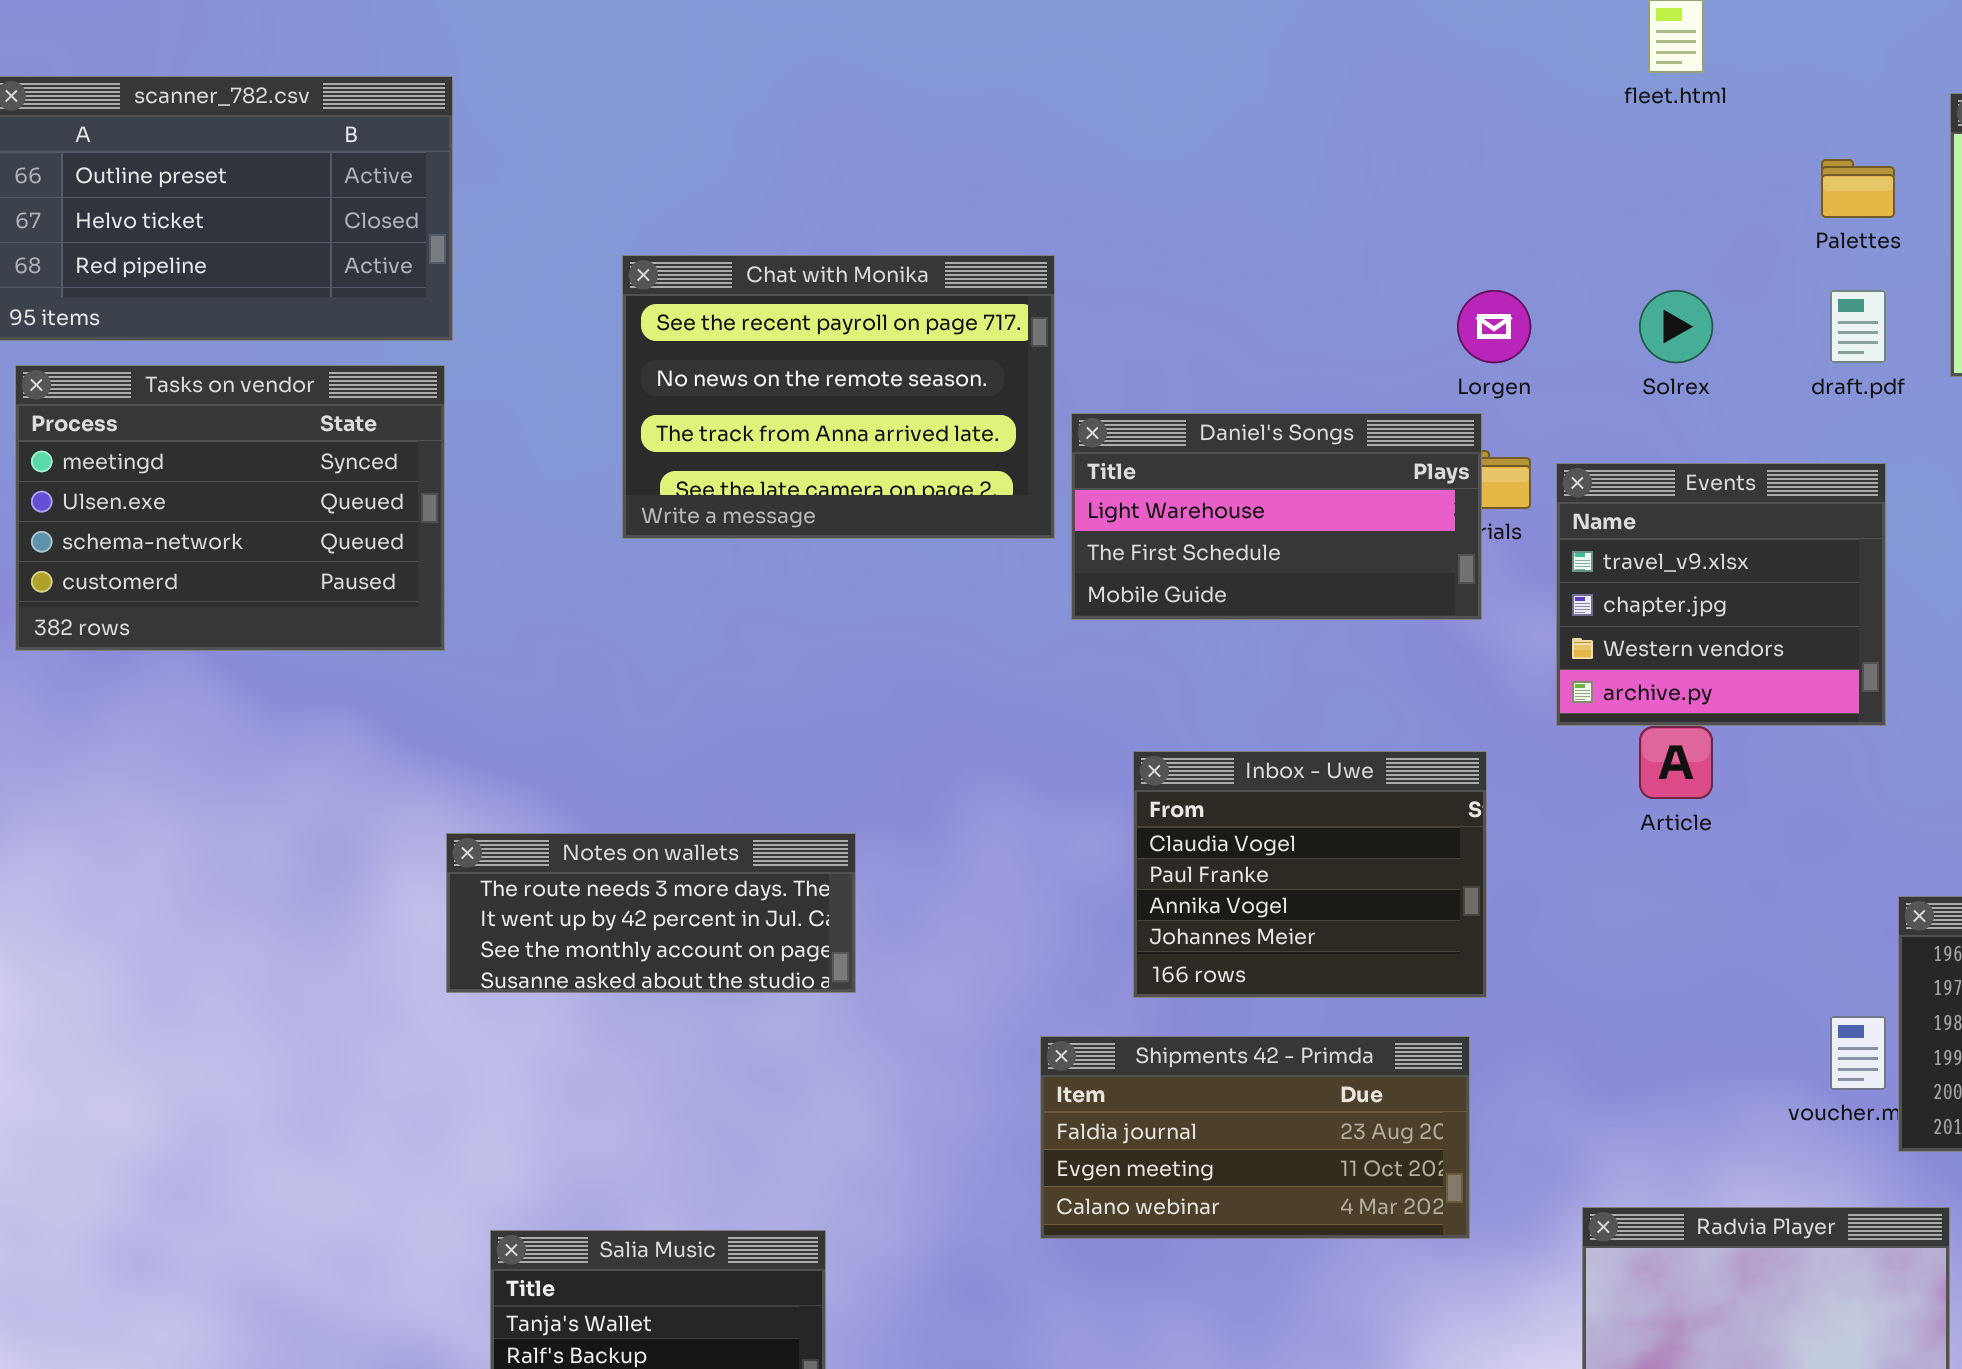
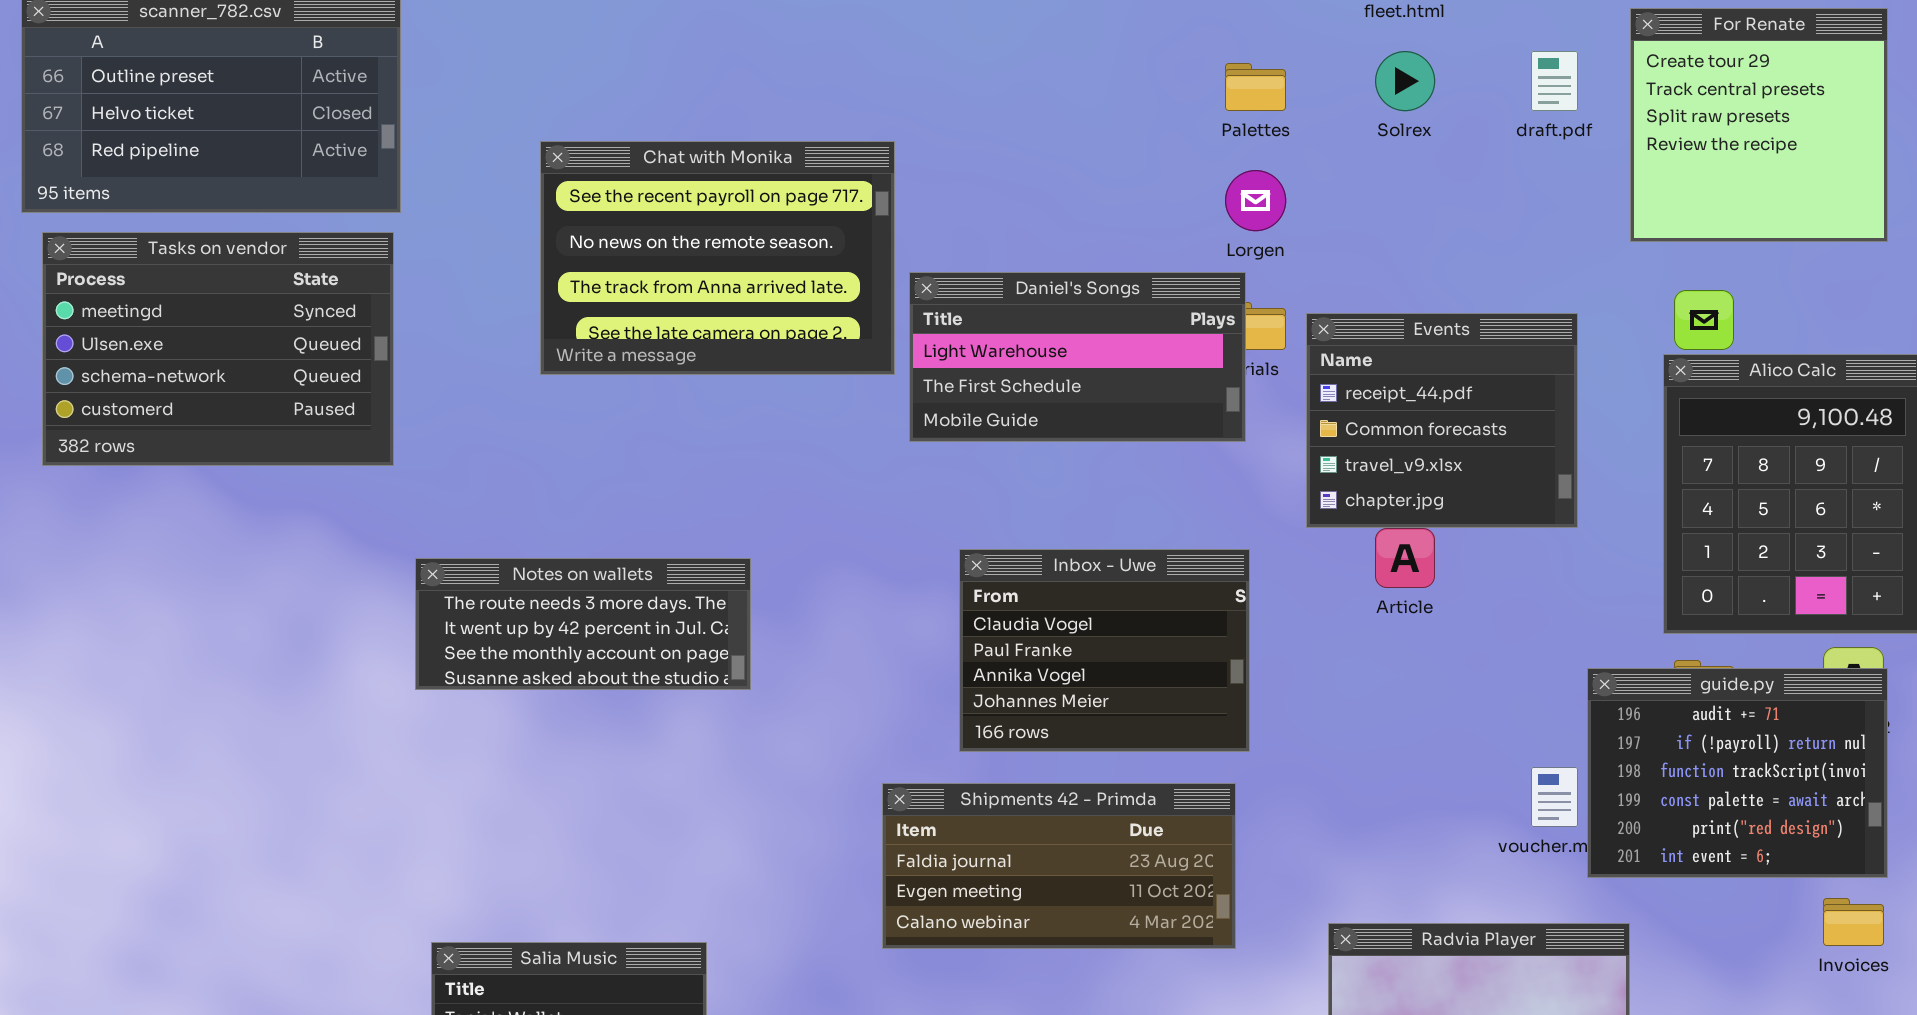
Palettes: [1821,159,1895,218] -> [1225,63,1286,111], moved
Solrex: [1639,290,1713,363] -> [1375,51,1435,111], moved
draft.pdf: [1830,290,1886,363] -> [1531,51,1578,111], moved
Events: [1556,463,1886,726] -> [1306,313,1578,528], scrolled up 2 rows
Notes on wallets: [446,833,856,993] -> [415,558,751,690], moved

